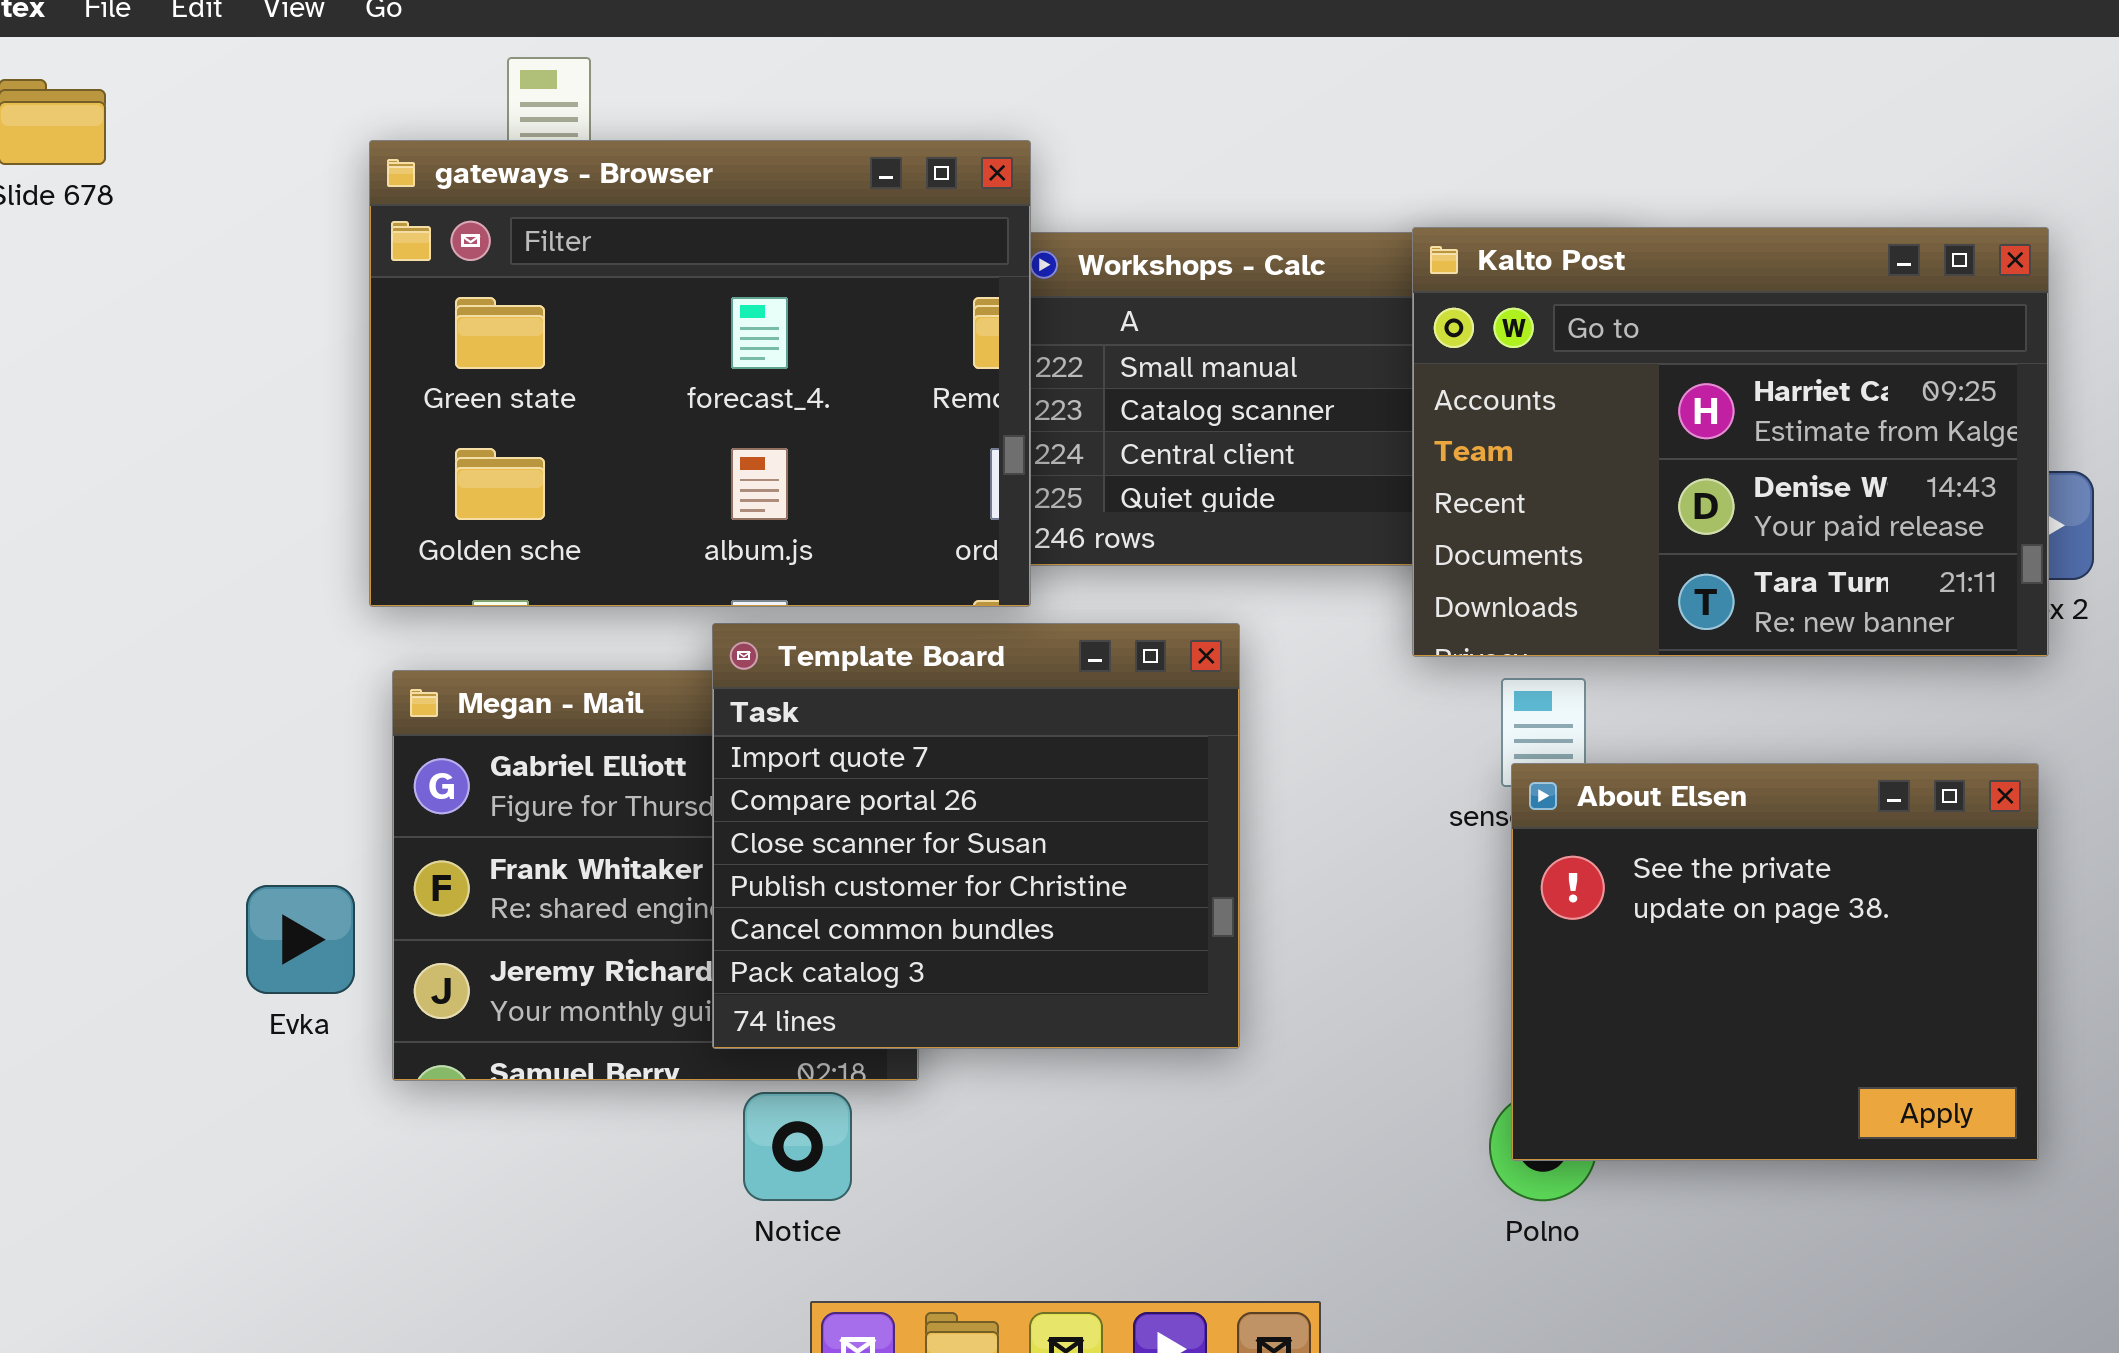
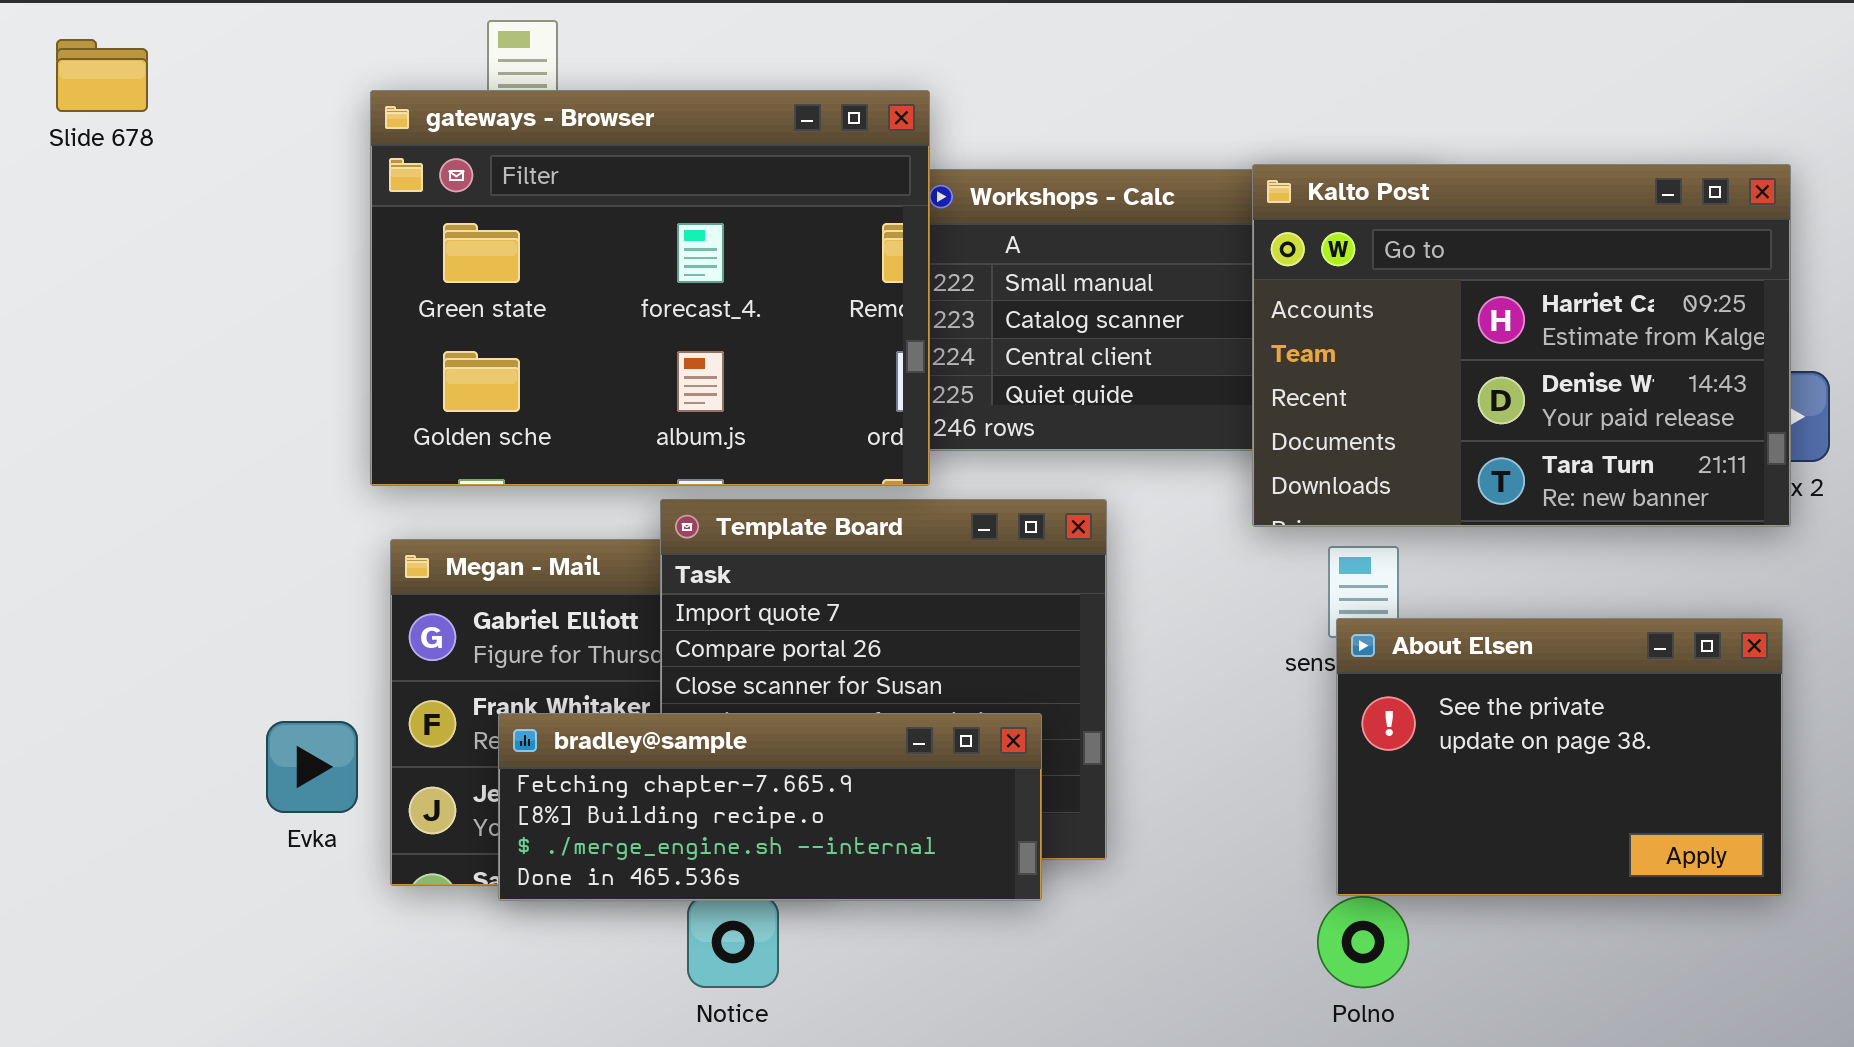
About Elsen: [1511,763,2039,1161] -> [1336,618,1783,896], resized
bradley@sample: none -> [498,713,1042,901], opened

